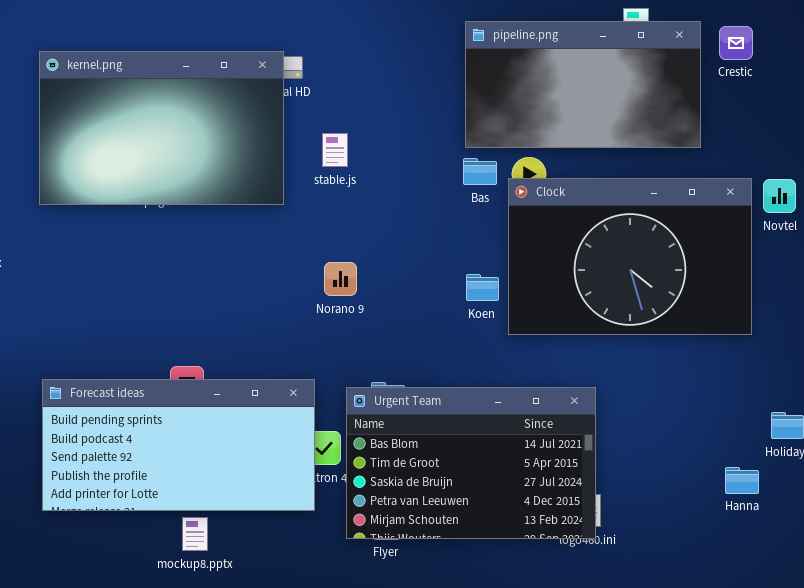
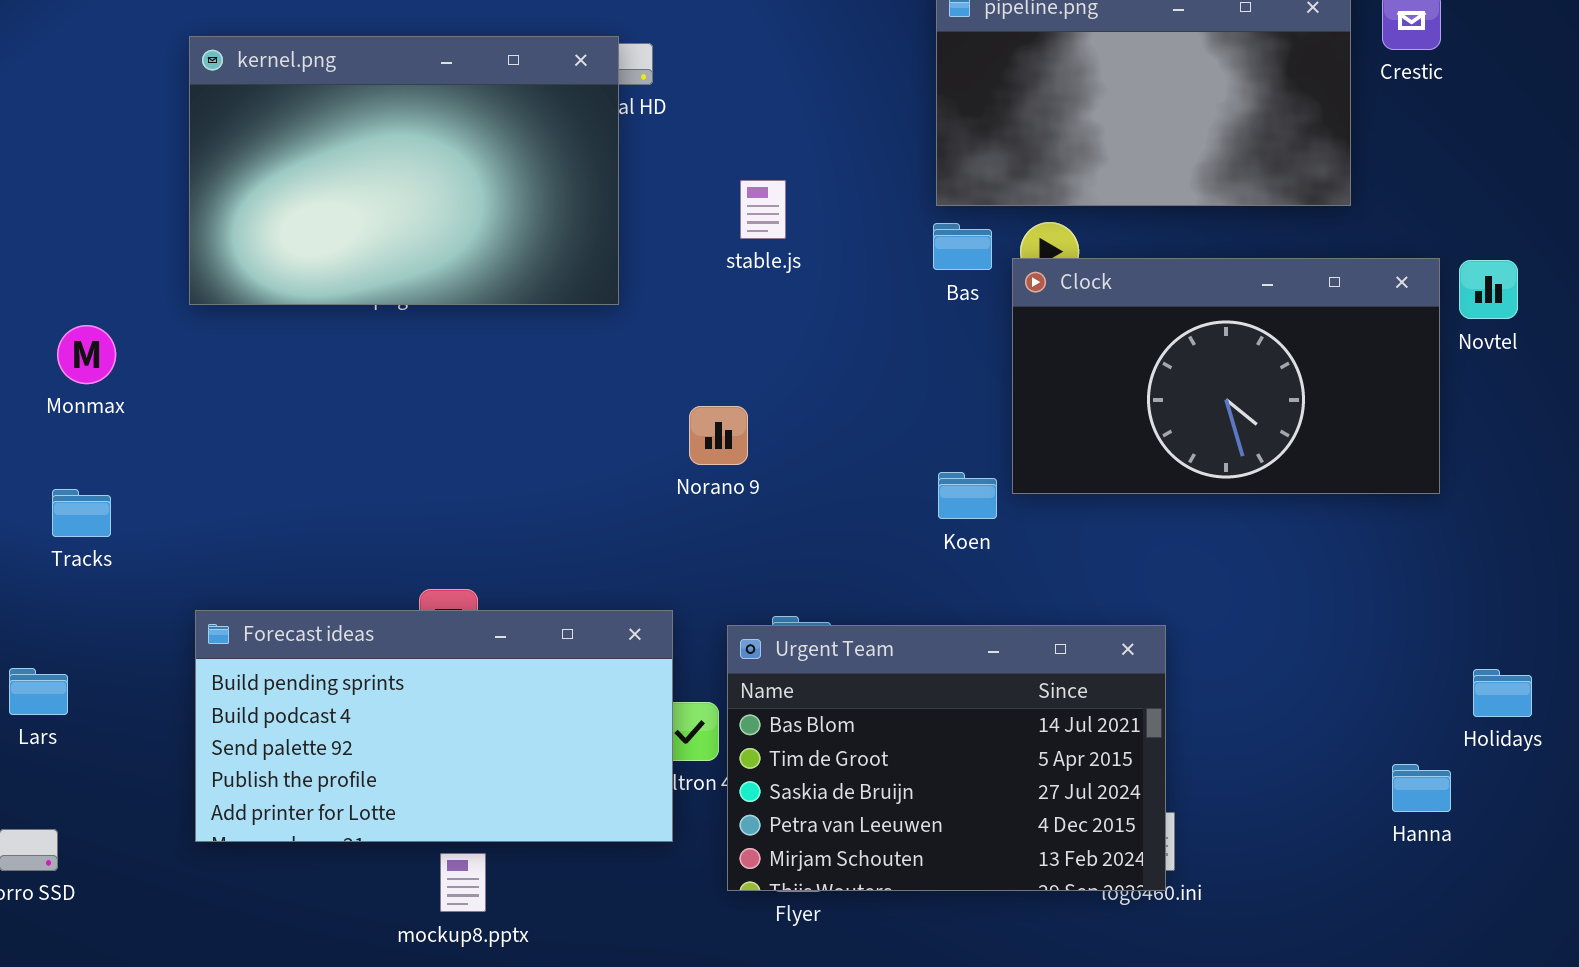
stable.js: [322,133,348,167] -> [740,180,786,239], moved
Clock: [508,178,752,335] -> [1012,258,1440,494], resized
Koen: [466,274,499,301] -> [938,472,997,519], moved

